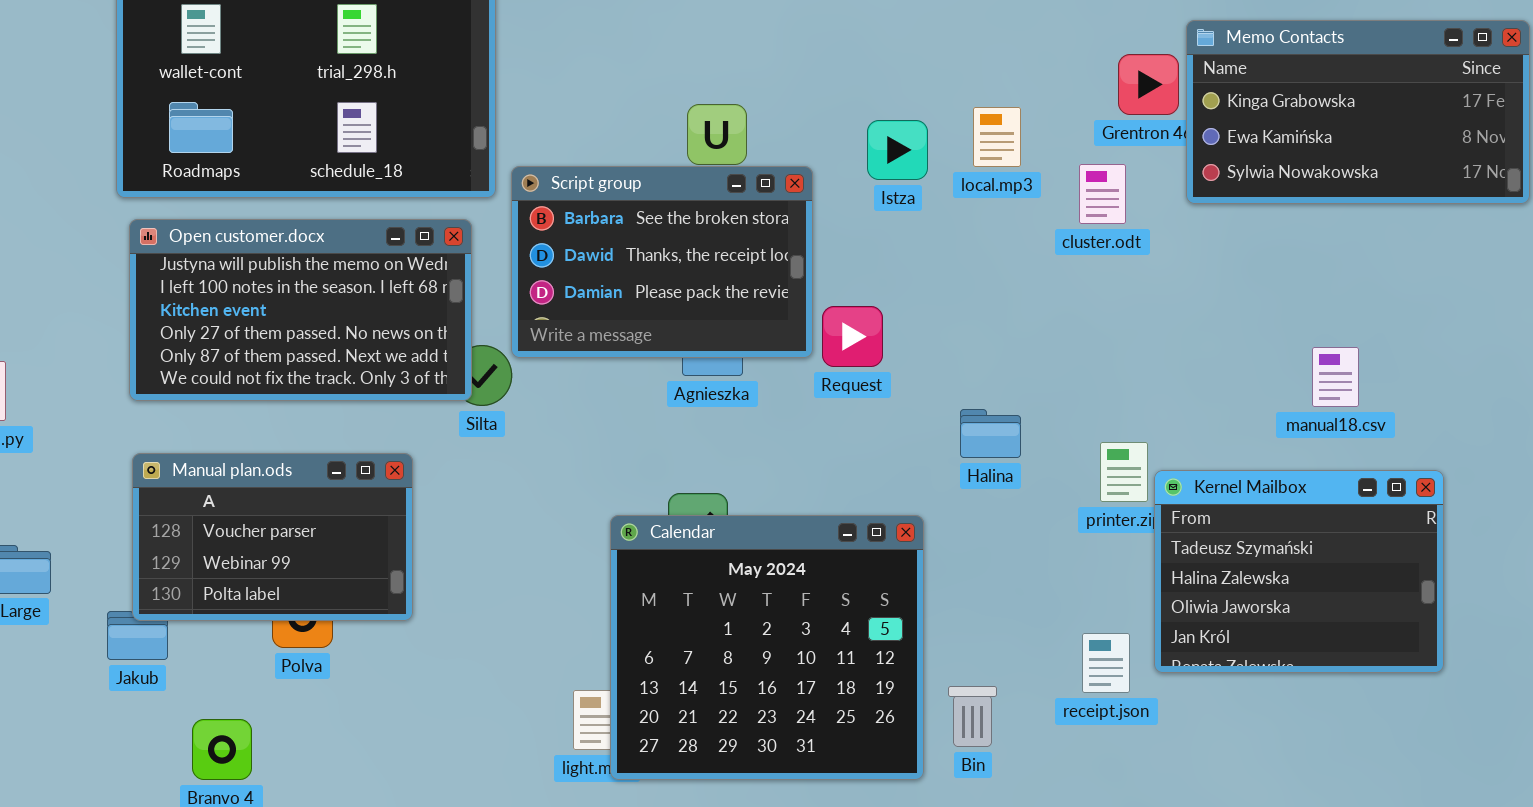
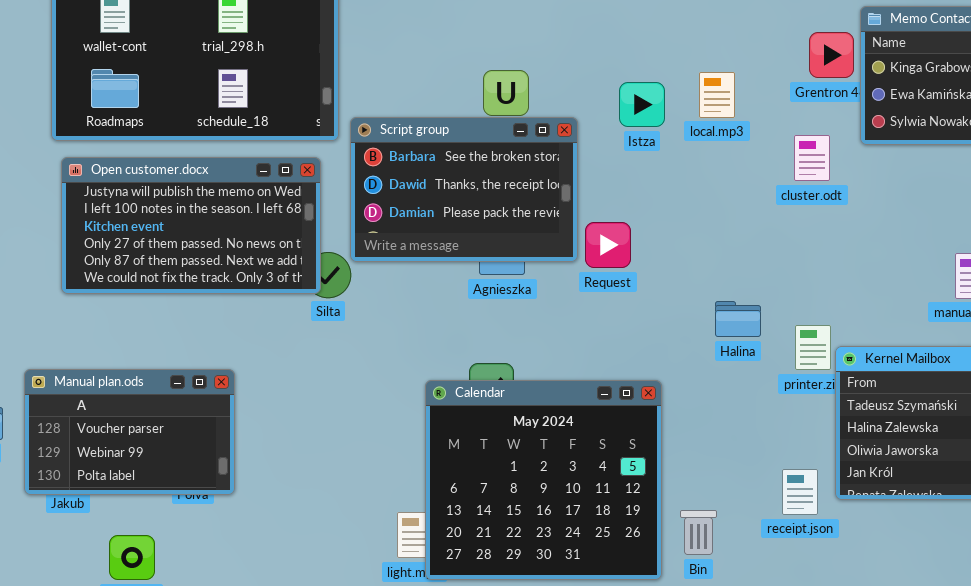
cluster.odt: [1079,164,1126,224] -> [794,135,830,181], moved
Halina: [960,409,1021,458] -> [715,301,761,337], moved
Manual plan.ods: [132,453,413,621] -> [24,369,235,495], moved

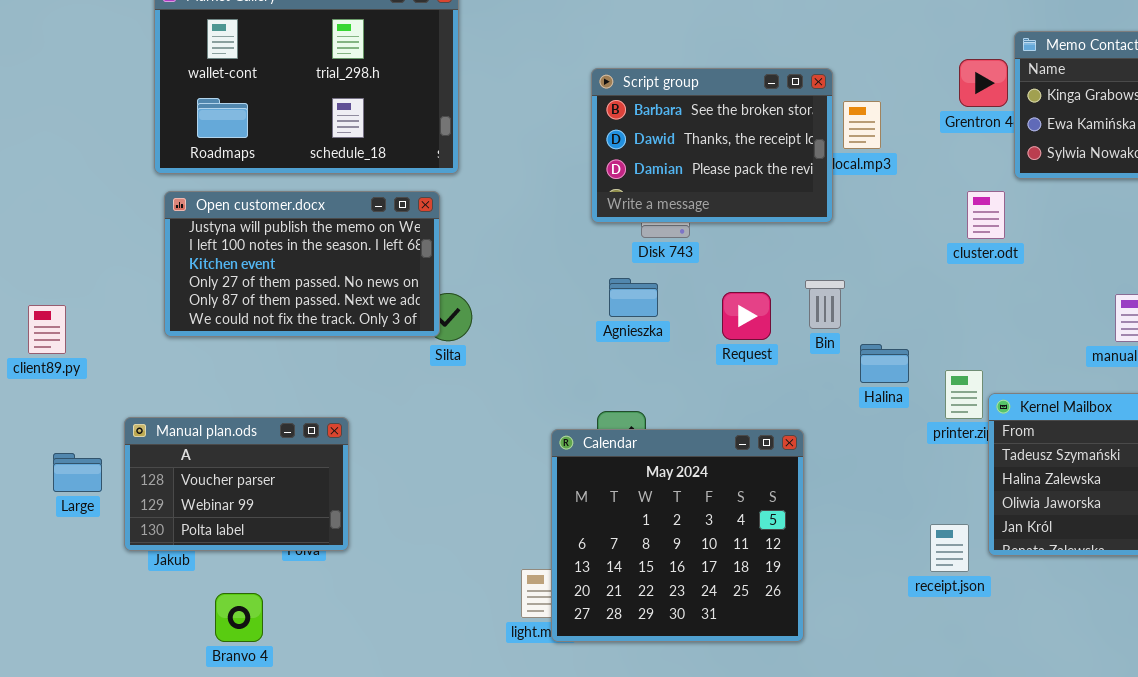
Script group: [350,117,578,262] -> [591,68,833,223], moved
cluster.odt: [794,135,830,181] -> [967,191,1005,239], moved
Request: [585,222,631,268] -> [722,292,771,340], moved
Bin: [680,510,717,555] -> [805,280,845,329], moved

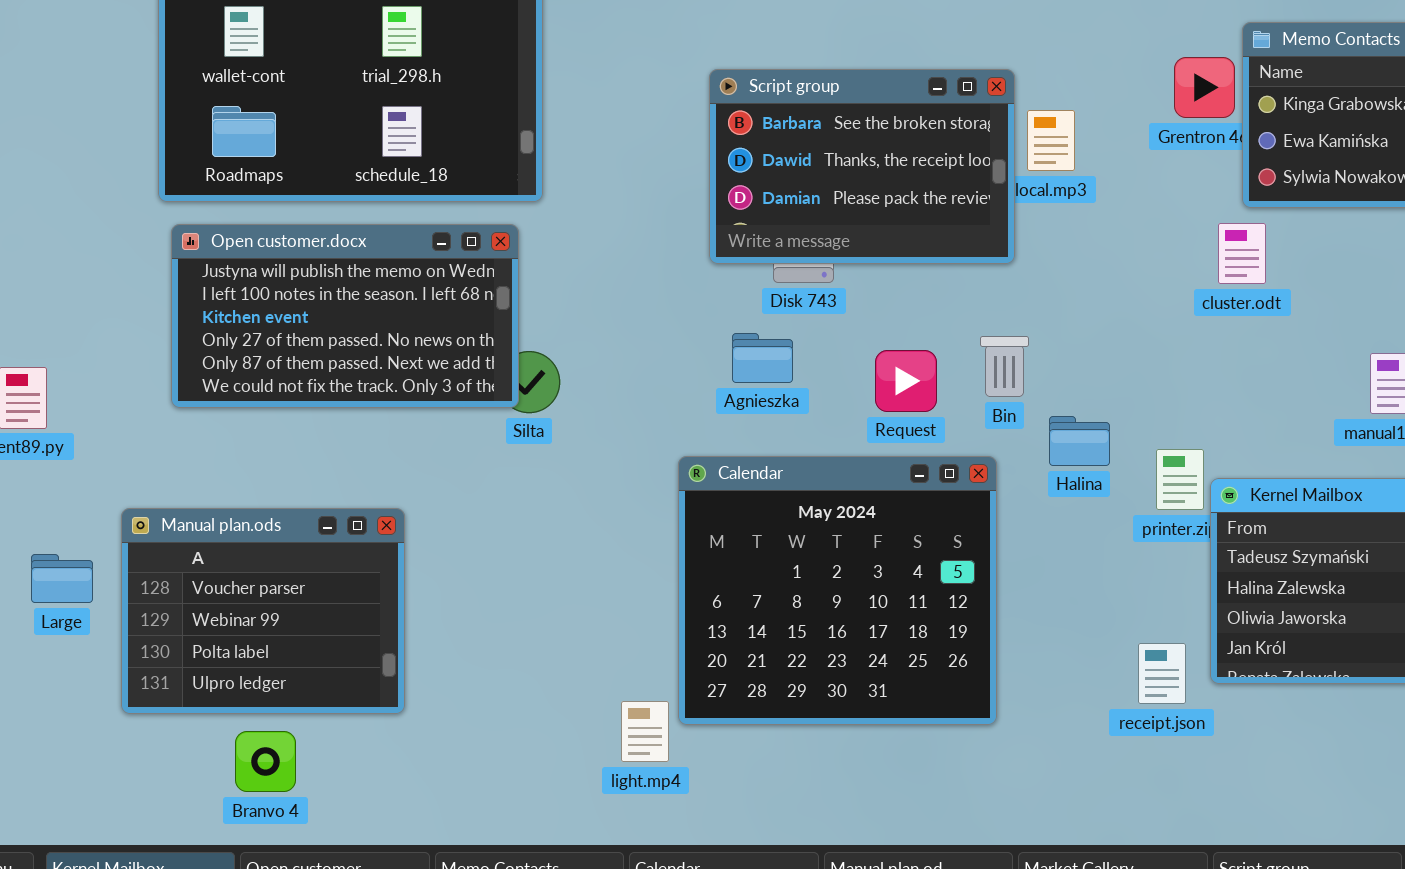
cluster.odt: [967,191,1005,239] -> [1218,223,1266,284], moved
Manual plan.ods: [124,417,349,551] -> [121,508,405,714], resized
Calendar: [551,429,804,642] -> [678,456,997,725], moved

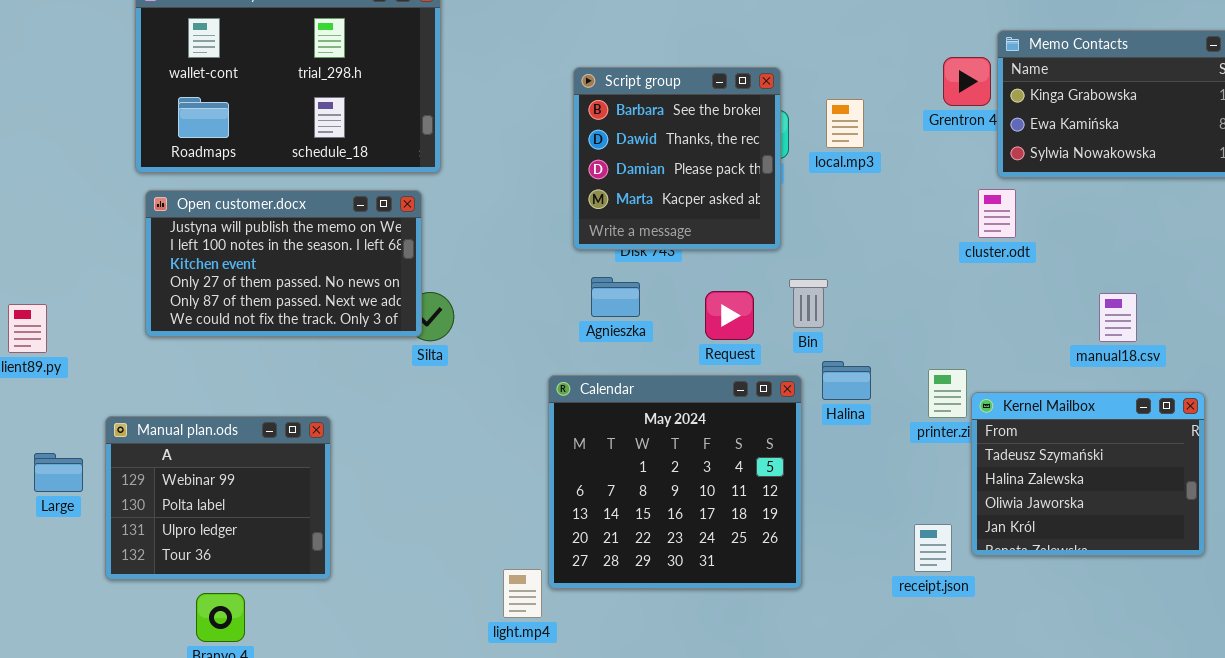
Script group: [709,69,1015,264] -> [573,67,781,250], resized
Halina: [1049,416,1110,466] -> [822,361,871,400], moved
Manual plan.ods: [121,508,405,714] -> [105,416,331,580], scrolled down 1 row

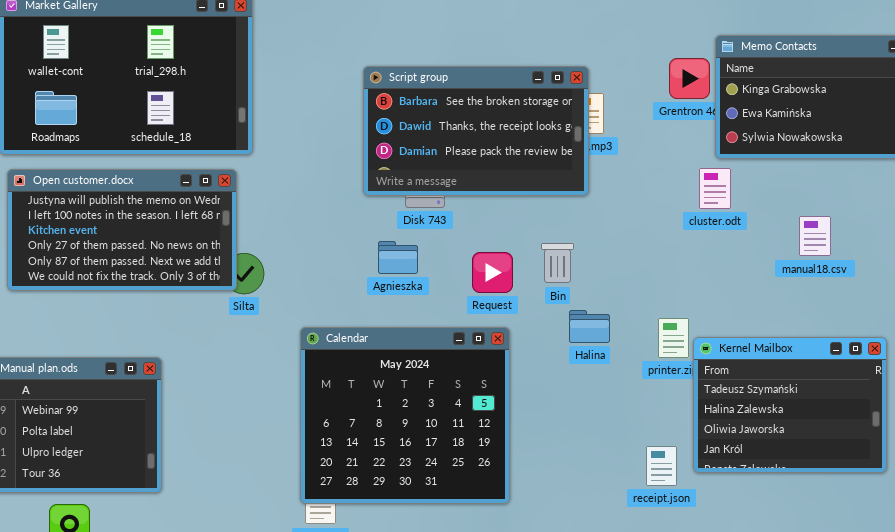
Script group: [573,67,781,250] -> [363,66,589,196], resized
manual18.csv: [1099,293,1137,342] -> [799,216,831,256], moved
Calendar: [548,375,802,589] -> [300,327,510,504], moved

